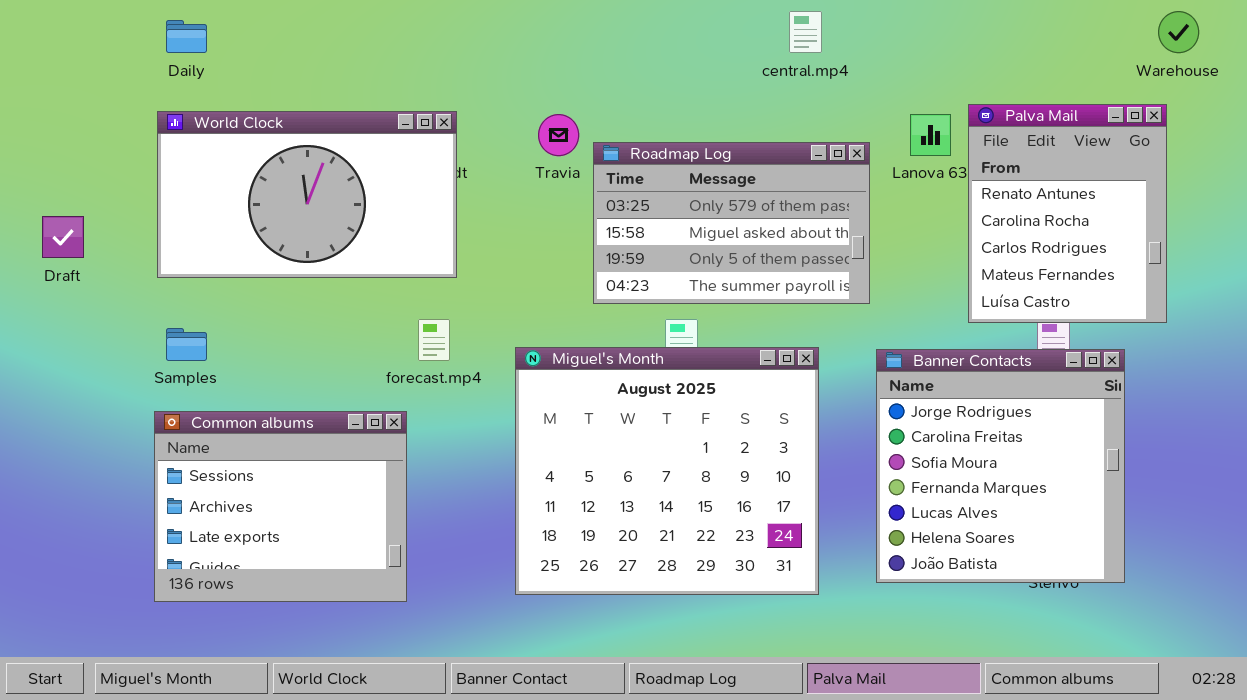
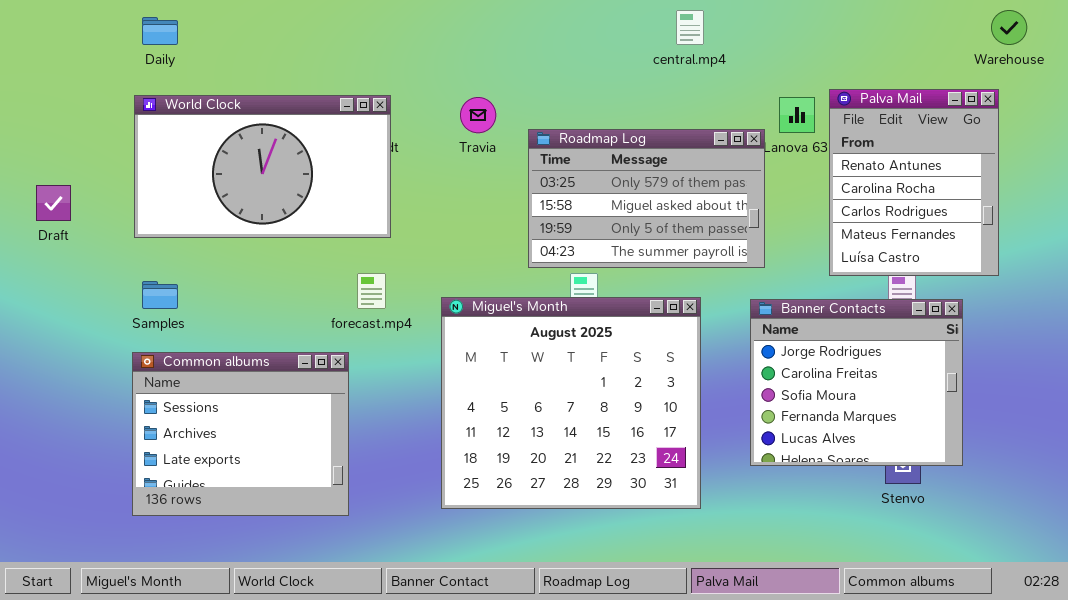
Roadmap Log: [593,142,870,304] -> [528,129,765,268], moved
Banner Contacts: [876,349,1125,583] -> [750,299,963,466], resized

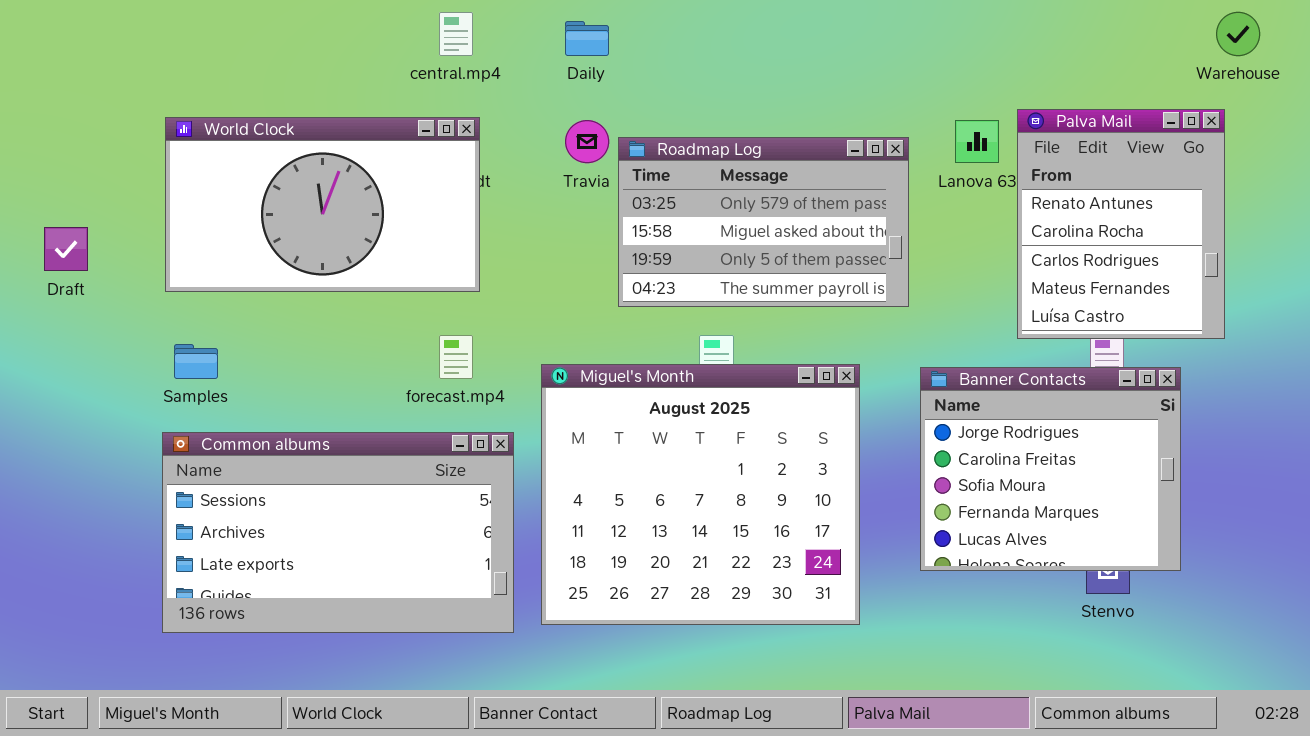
central.mp4: [676,10,704,45] -> [439,12,473,56], moved
Daily: [142,17,178,45] -> [565,21,609,56], moved
Roadmap Log: [528,129,765,268] -> [618,137,909,307], moved
Common albums: [132,352,349,516] -> [162,432,514,633], resized

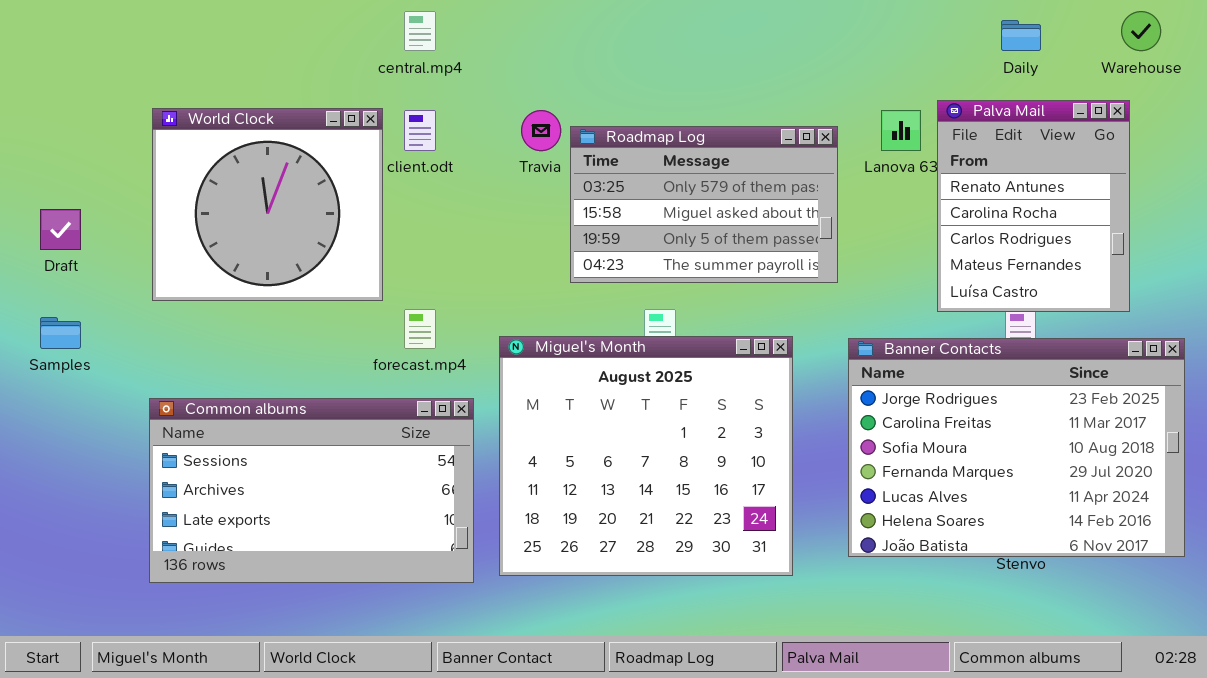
Daily: [565,21,609,56] -> [1001,20,1041,51], moved
World Clock: [165,117,480,292] -> [152,108,383,301], resized
Samples: [174,344,218,379] -> [40,317,81,349], moved
Banner Contacts: [920,367,1181,571] -> [848,338,1185,557], resized

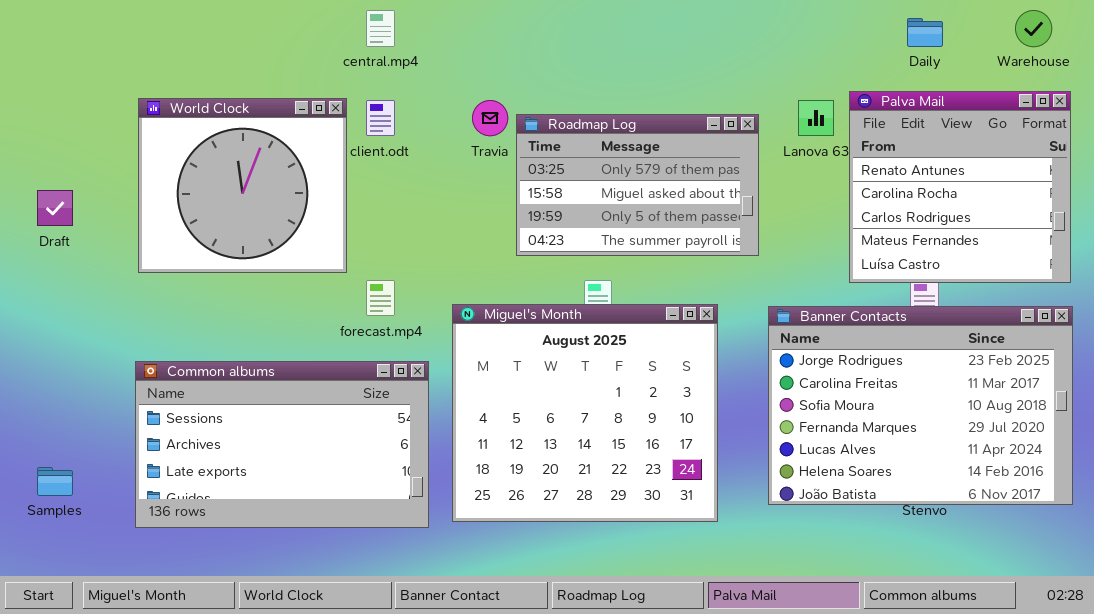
Palva Mail: [937,100,1130,312] -> [849,91,1071,283], resized
Samples: [40,317,81,349] -> [37,467,73,496], moved

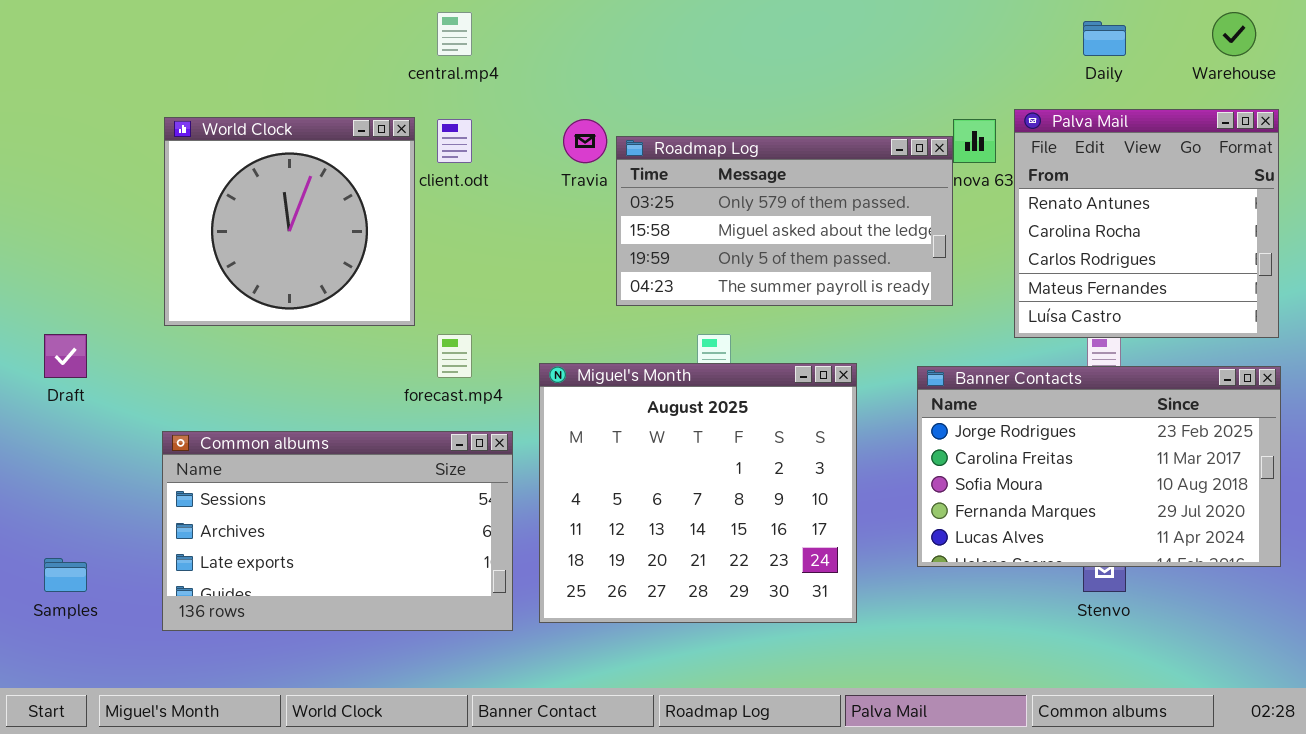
Roadmap Log: [516,114,759,256] -> [616,136,953,306], resized
Draft: [37,190,73,226] -> [44,334,87,378], moved
Banner Contacts: [768,306,1073,505] -> [917,366,1281,567], resized

